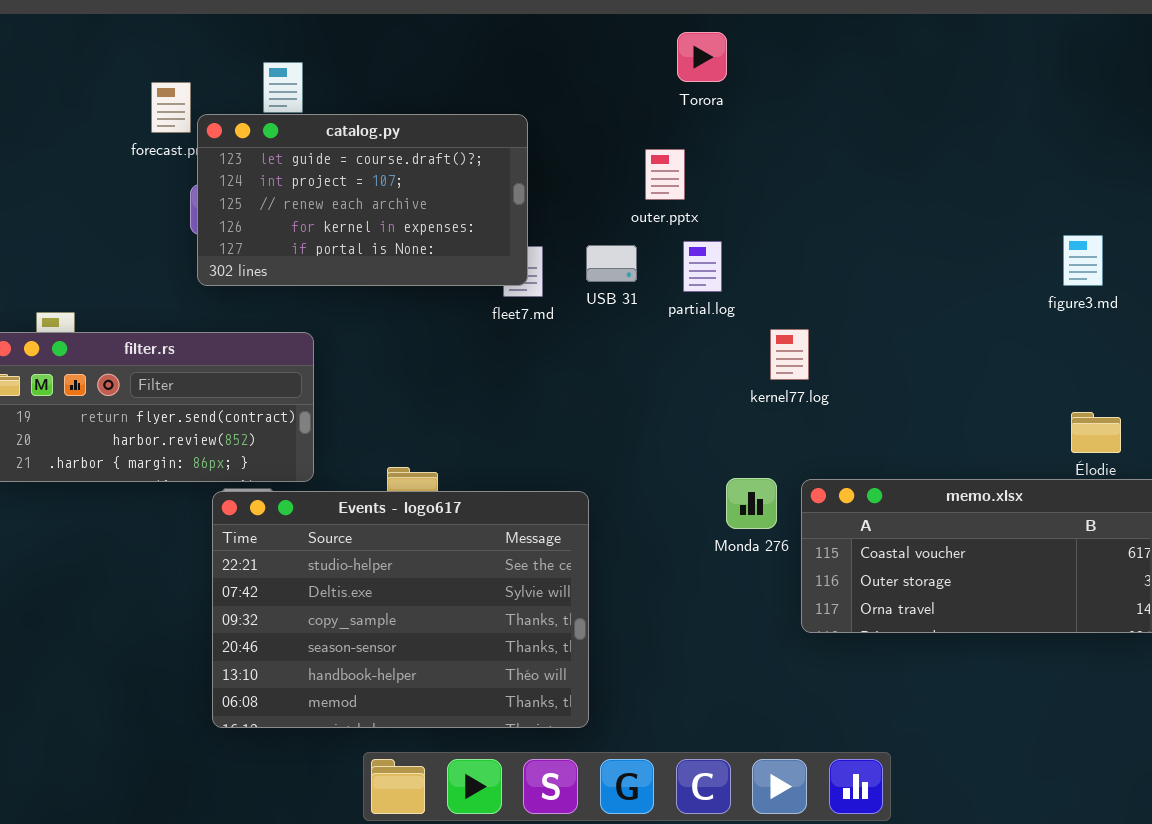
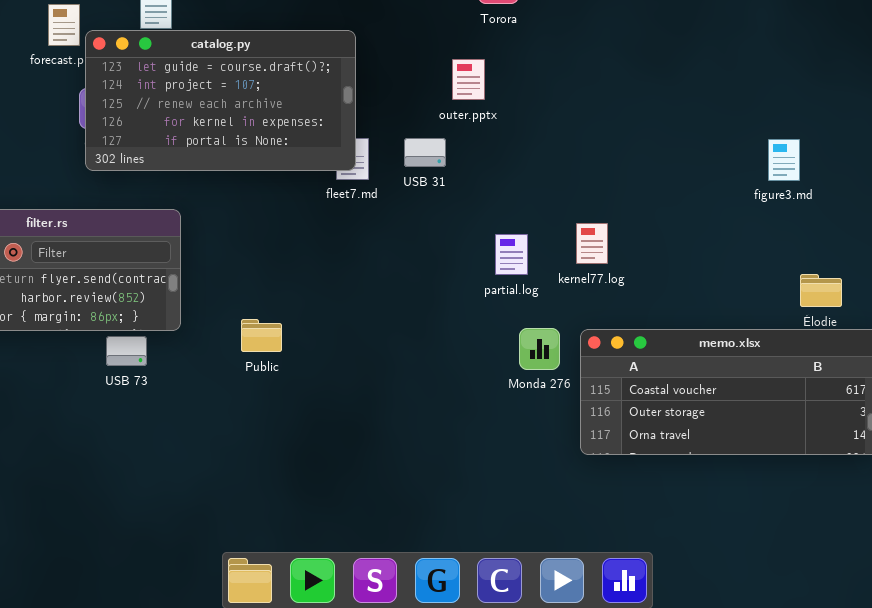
figure3.md: [1063,235,1103,286] -> [768,139,800,181], moved
partial.log: [683,241,722,292] -> [495,234,528,275], moved
kernel77.log: [770,329,809,380] -> [576,223,608,264], moved
Events - logo617: [212,491,589,728] -> none, closed

